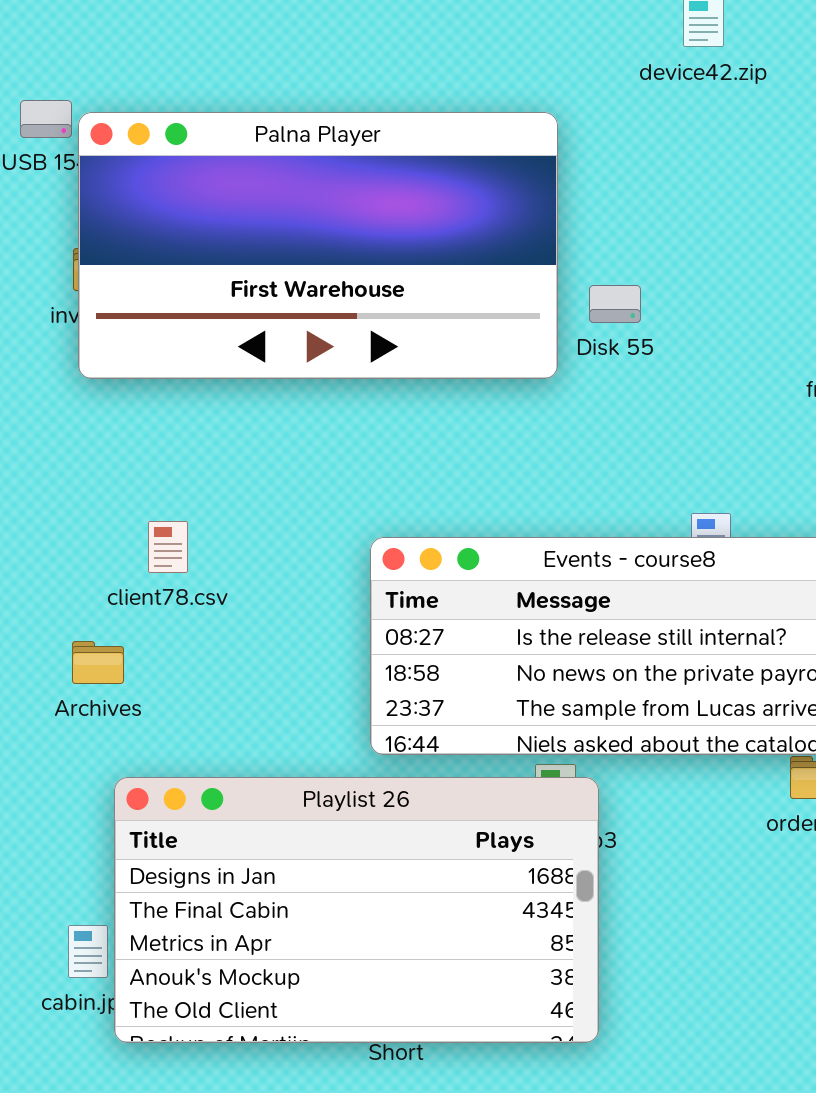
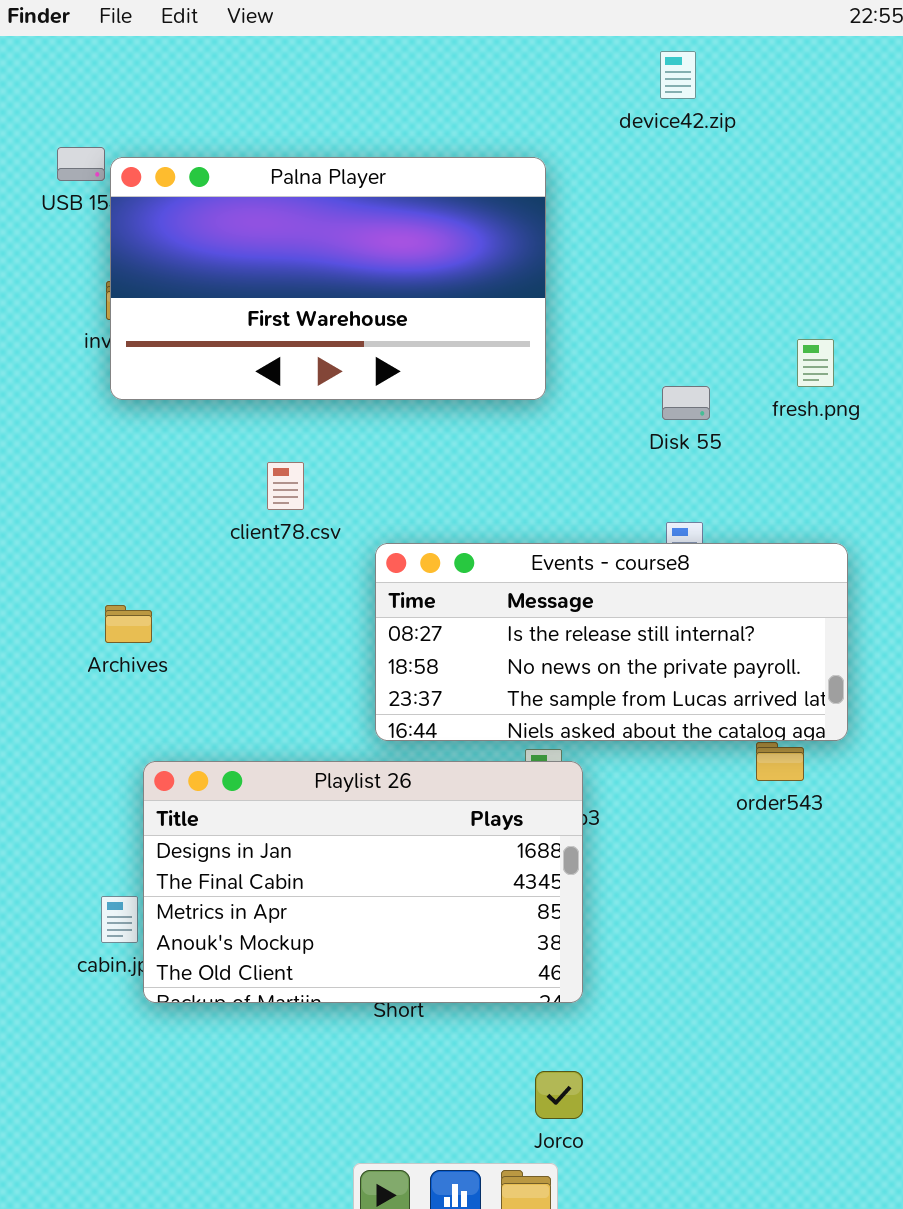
Disk 55: [589,285,641,323] -> [662,386,710,420], moved
client78.csv: [148,521,188,573] -> [267,462,304,510], moved
Archives: [72,641,124,684] -> [105,605,152,643], moved

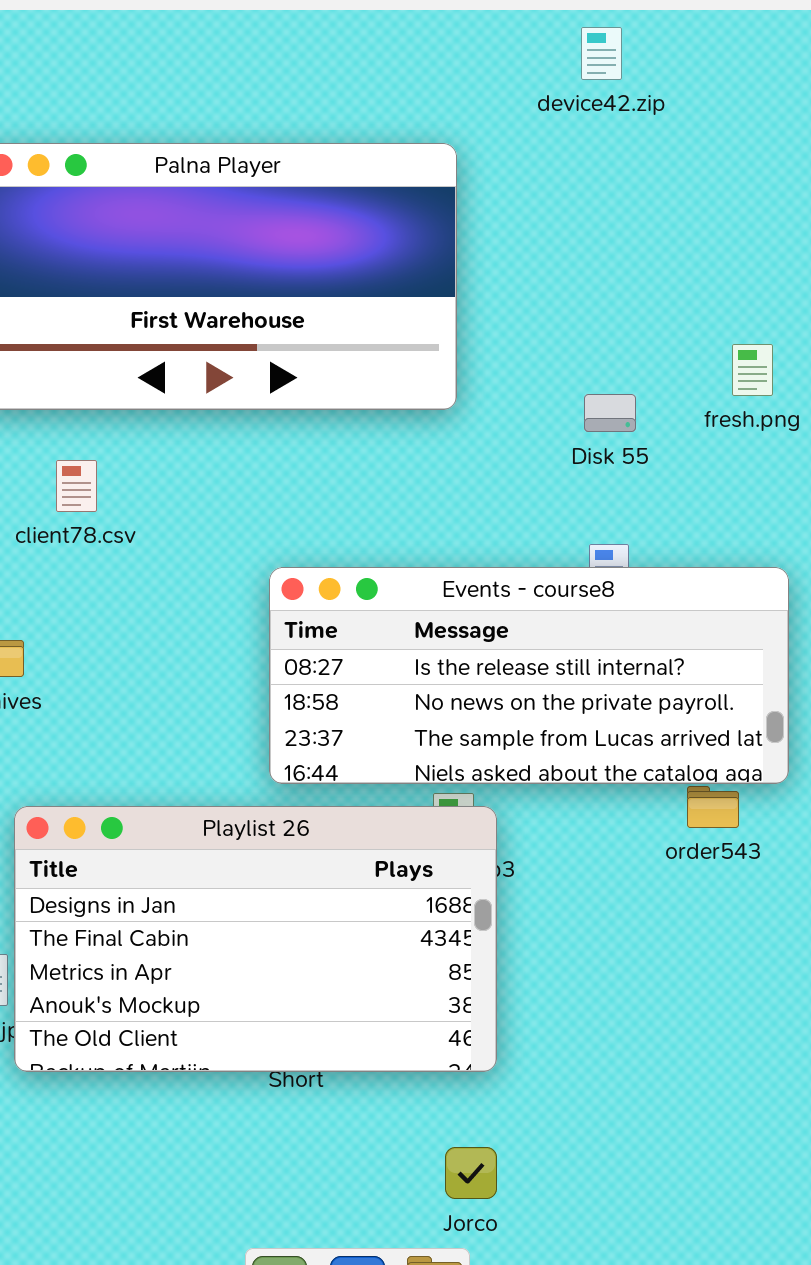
client78.csv: [267,462,304,510] -> [56,460,97,512], moved

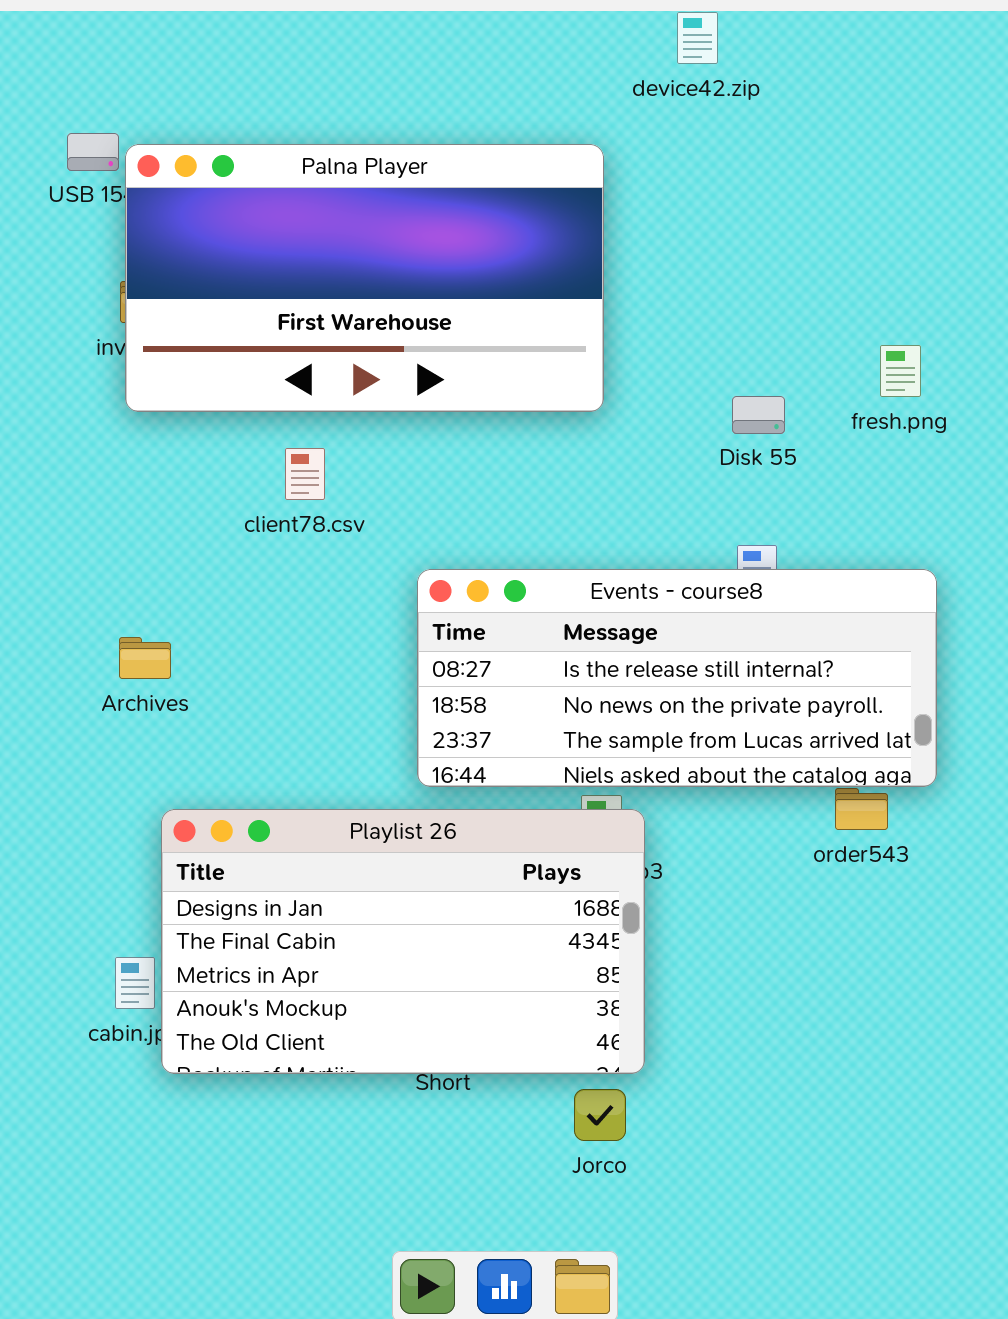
device42.zip: [581,27,622,80] -> [677,12,718,64], moved
client78.csv: [56,460,97,512] -> [285,448,325,500], moved
Jorco: [445,1147,497,1199] -> [574,1089,626,1141], moved

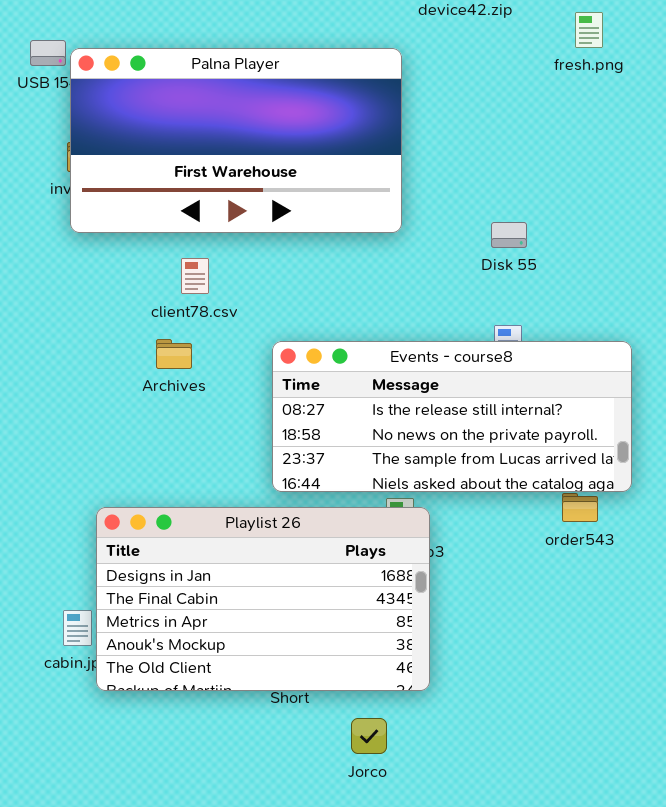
fresh.png: [880,345,921,397] -> [575,12,603,48], moved
Archives: [119,637,171,679] -> [156,339,192,369], moved
Jorco: [574,1089,626,1141] -> [351,718,387,754], moved

